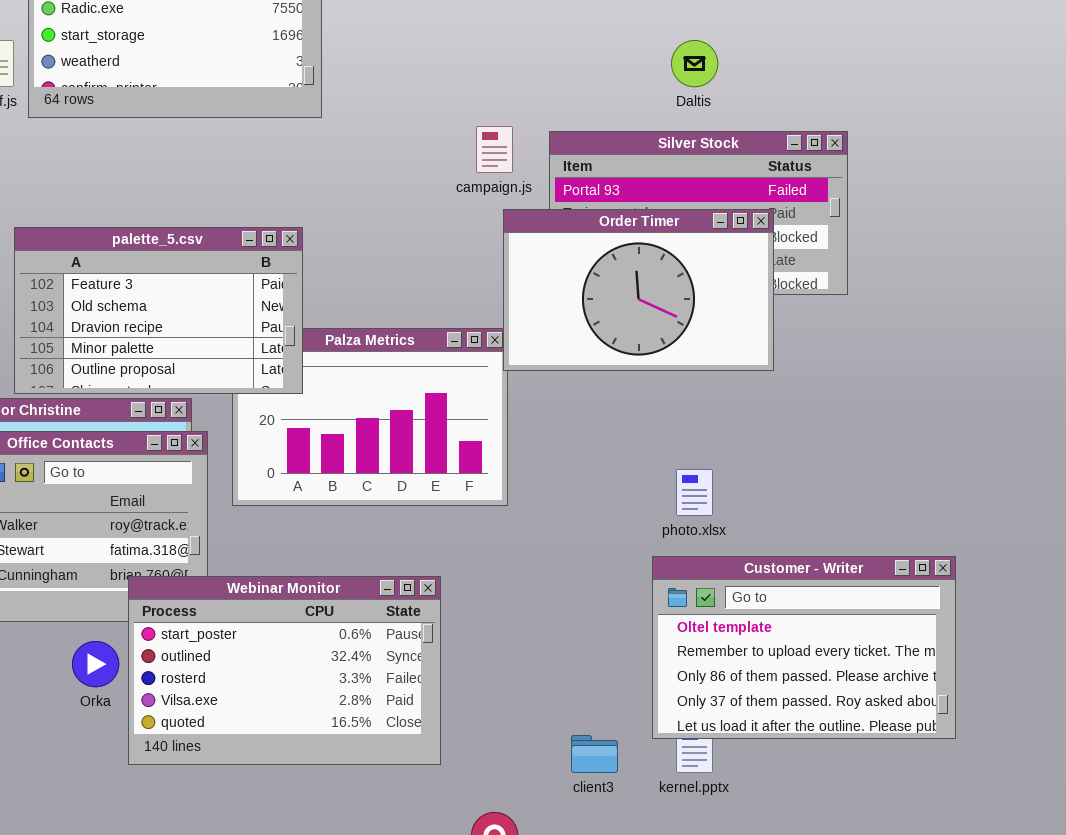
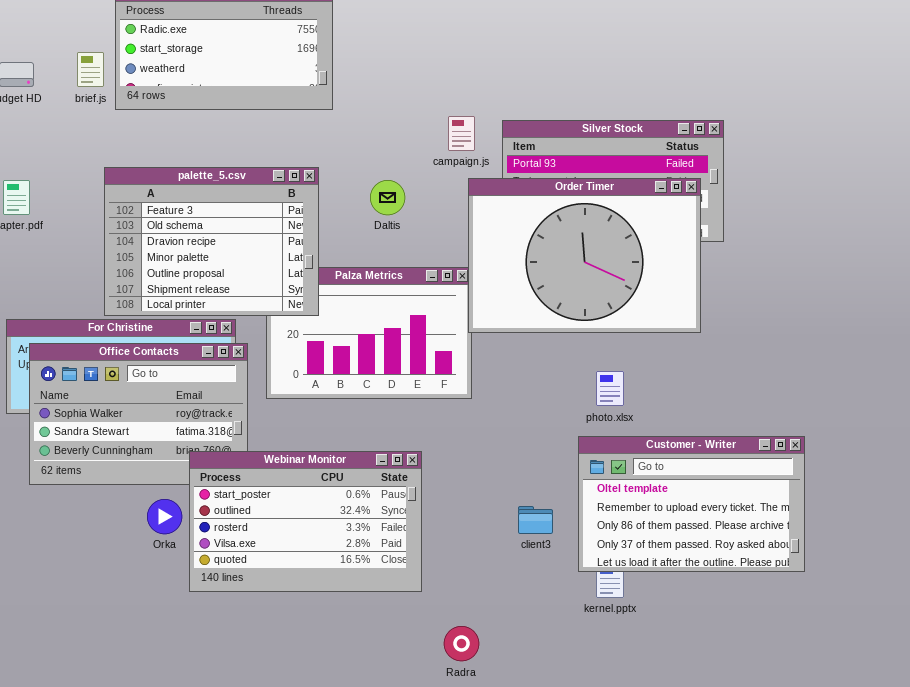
Daltis: [671,40,718,87] -> [370,180,405,215], moved
Order Timer: [503,209,774,371] -> [468,178,701,333], resized
palette_5.csv: [14,227,303,394] -> [104,167,319,316], resized
client3: [571,735,618,773] -> [518,506,553,534], moved

